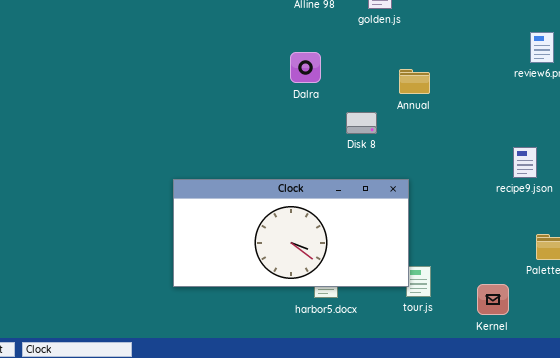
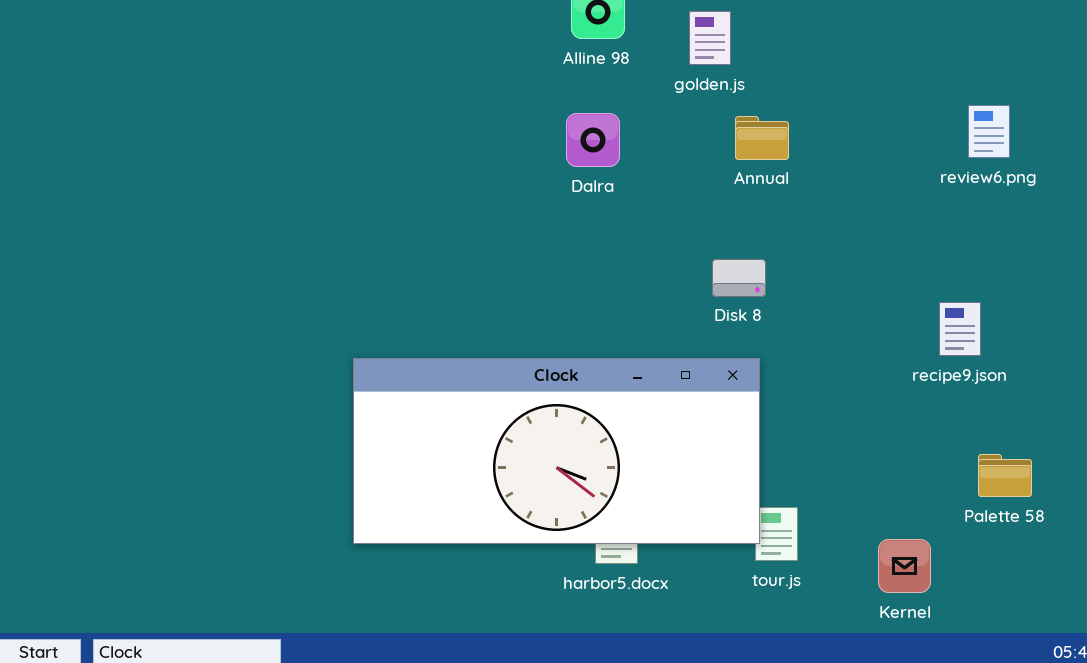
Dalra: [290,52,321,83] -> [566,113,620,167], moved
Annual: [399,69,430,94] -> [735,116,789,160], moved
Disk 8: [346,112,377,134] -> [712,259,766,297], moved

